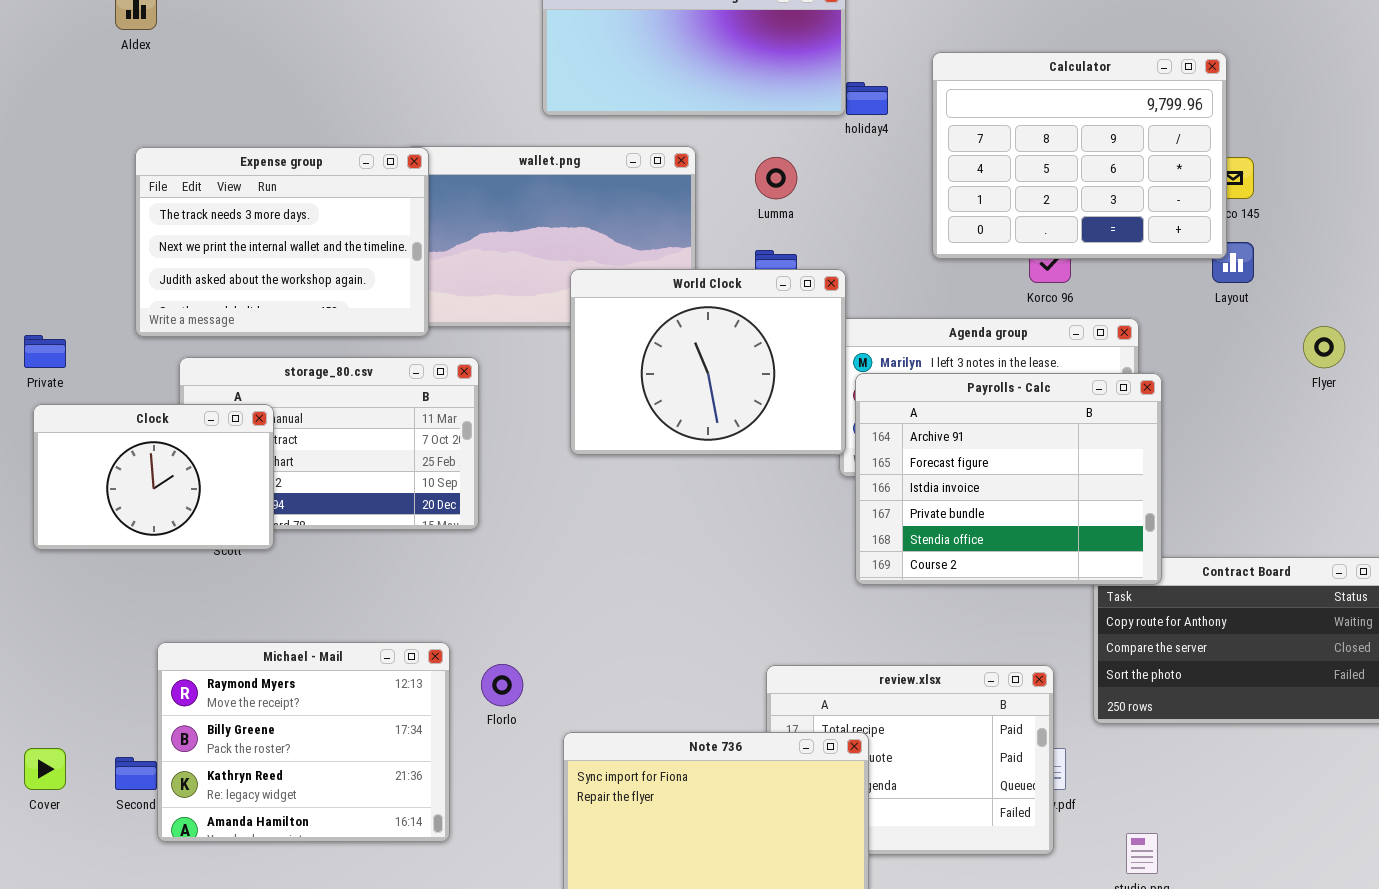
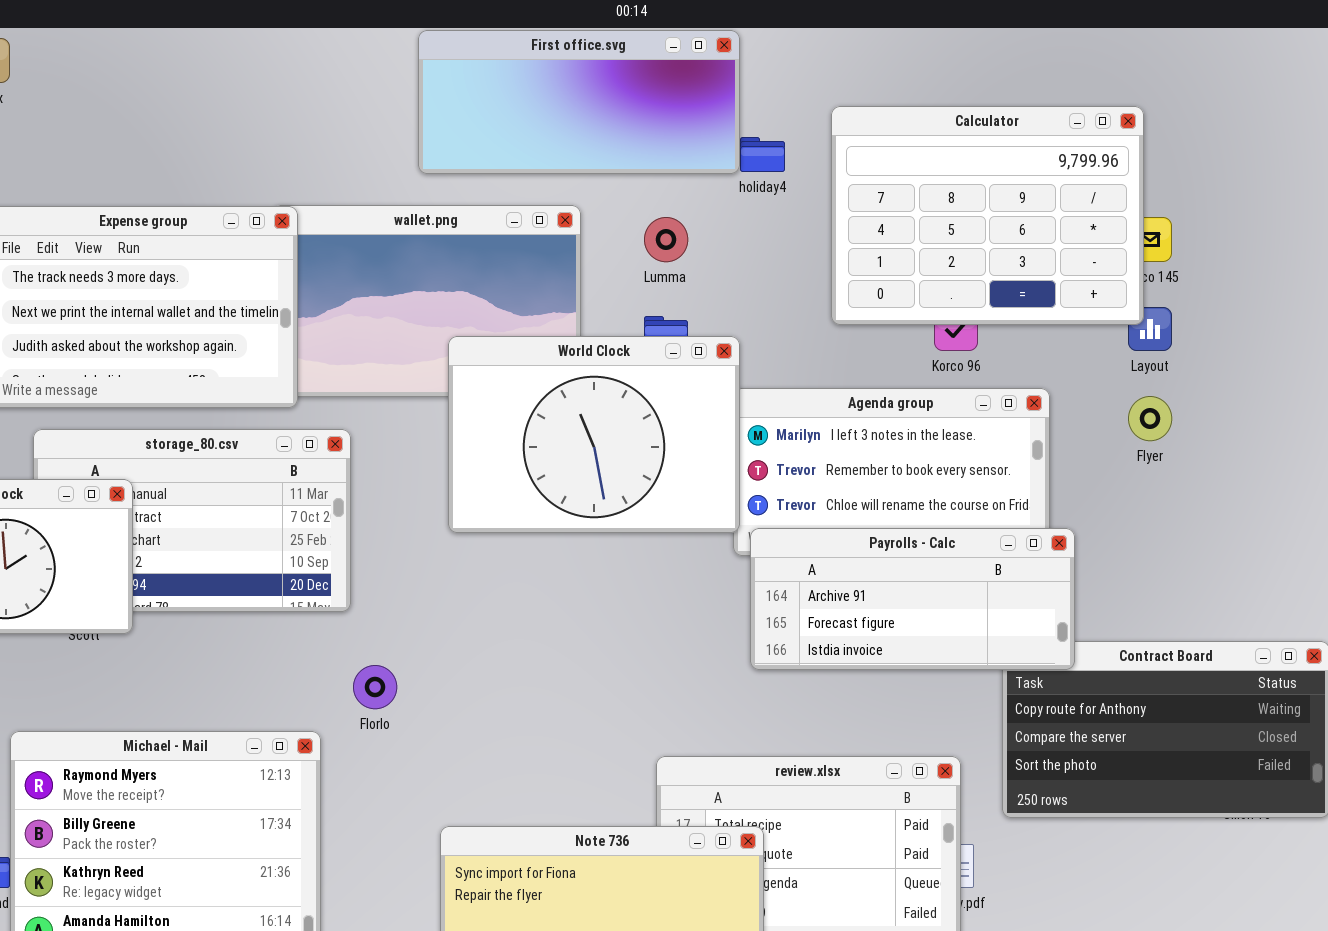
Flyer: [1303,326,1345,368] -> [1128,396,1172,441], moved
Payrolls - Calc: [855,373,1162,585] -> [750,528,1075,670], resized
Florlo: [481,664,523,706] -> [353,665,397,709], moved

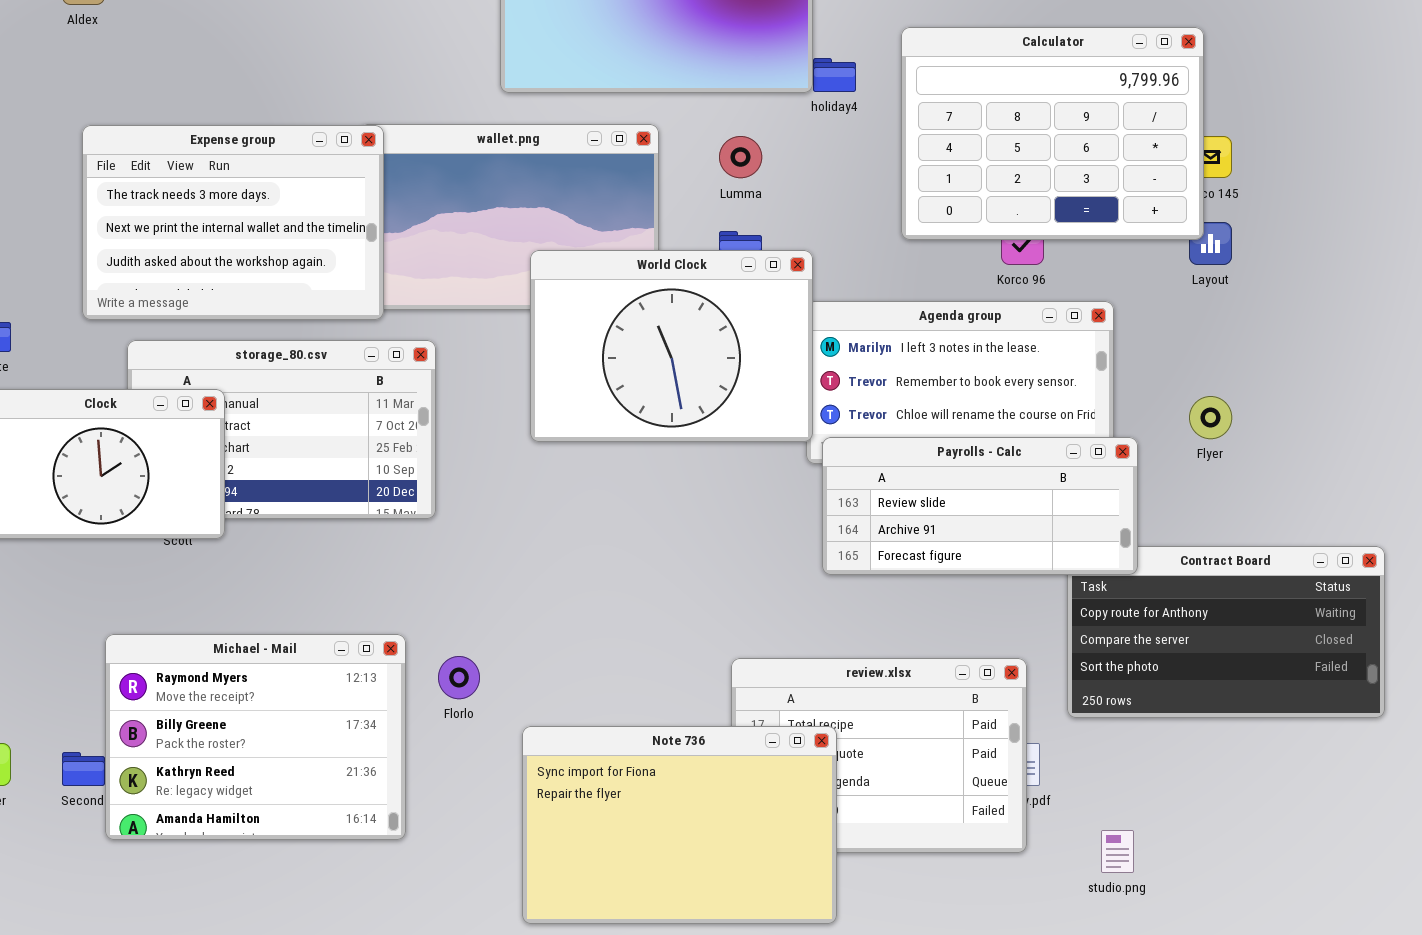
Flyer: [1128,396,1172,441] -> [1189,396,1232,439], moved
Payrolls - Calc: [750,528,1075,670] -> [822,437,1138,575], scrolled up 1 row
Florlo: [353,665,397,709] -> [438,656,480,699], moved

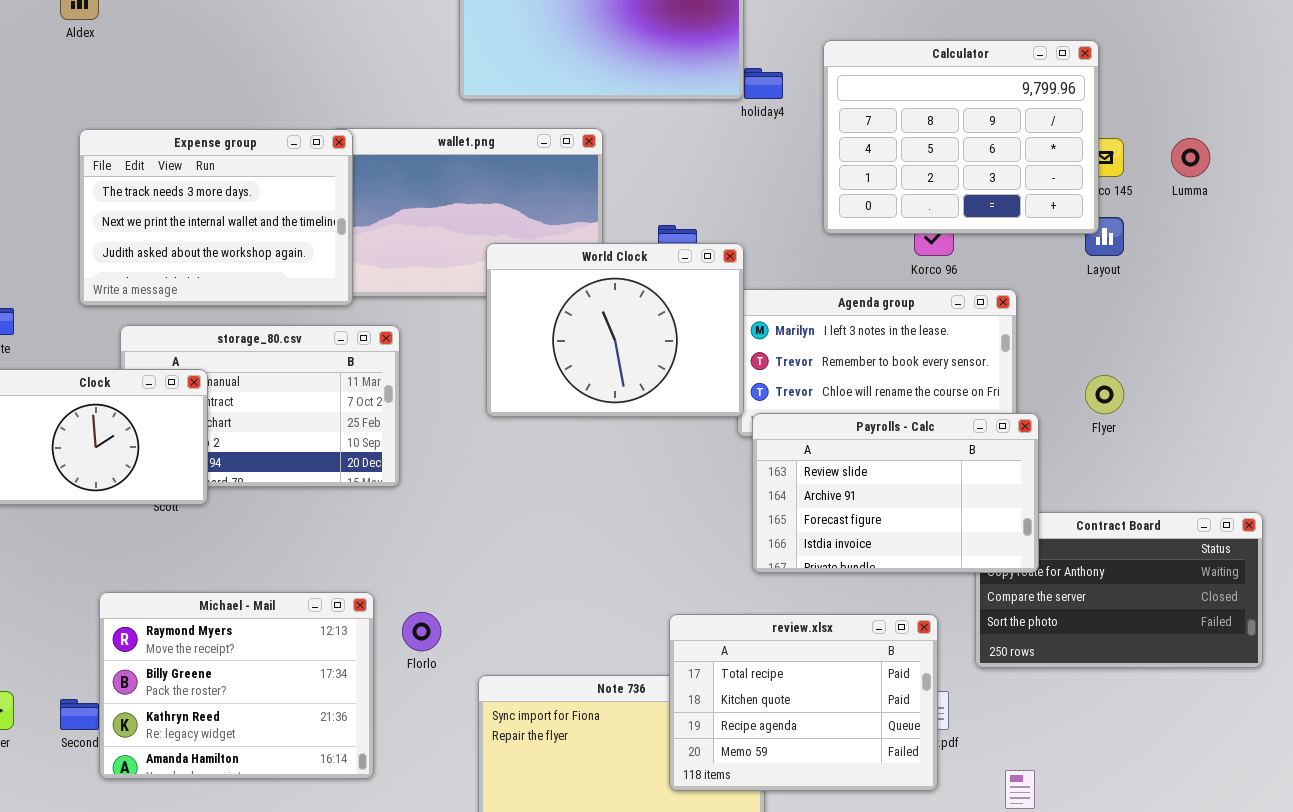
Lumma: [719,136,762,178] -> [1171,138,1210,177], moved
Payrolls - Calc: [822,437,1138,575] -> [752,413,1039,573], resized
review.xlsx: [731,658,1027,853] -> [669,614,938,791], raised

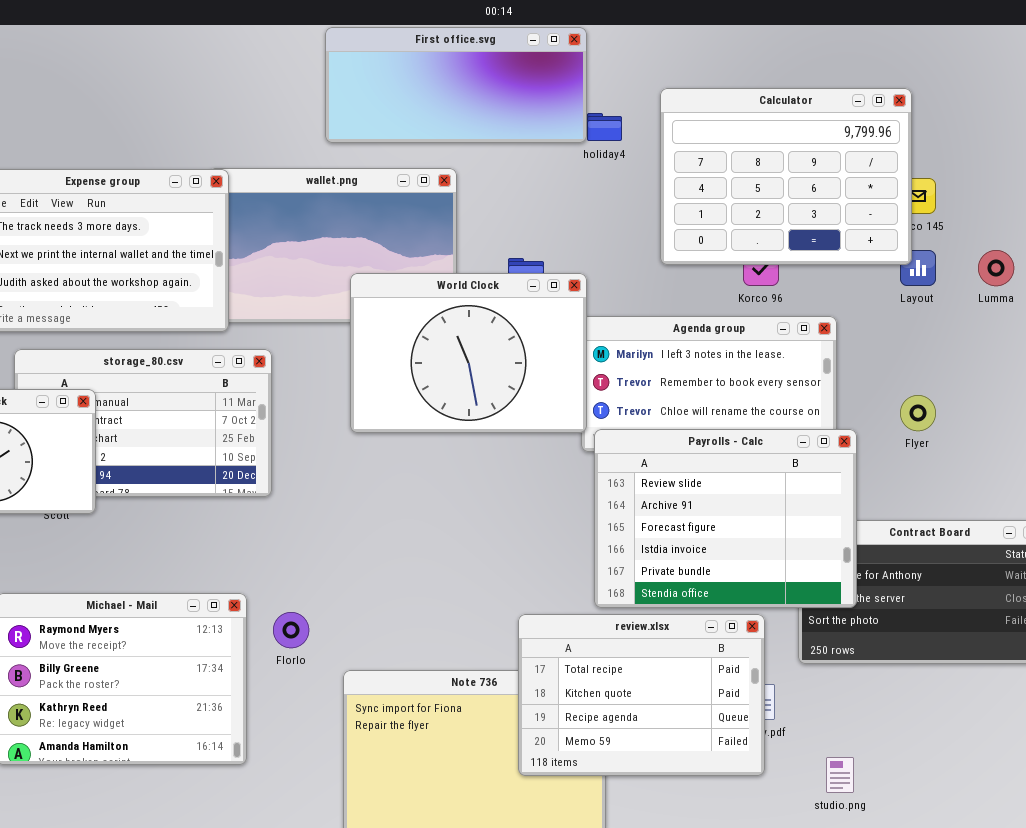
Lumma: [1171,138,1210,177] -> [978,250,1014,286], moved
Payrolls - Calc: [752,413,1039,573] -> [594,429,857,608], resized

